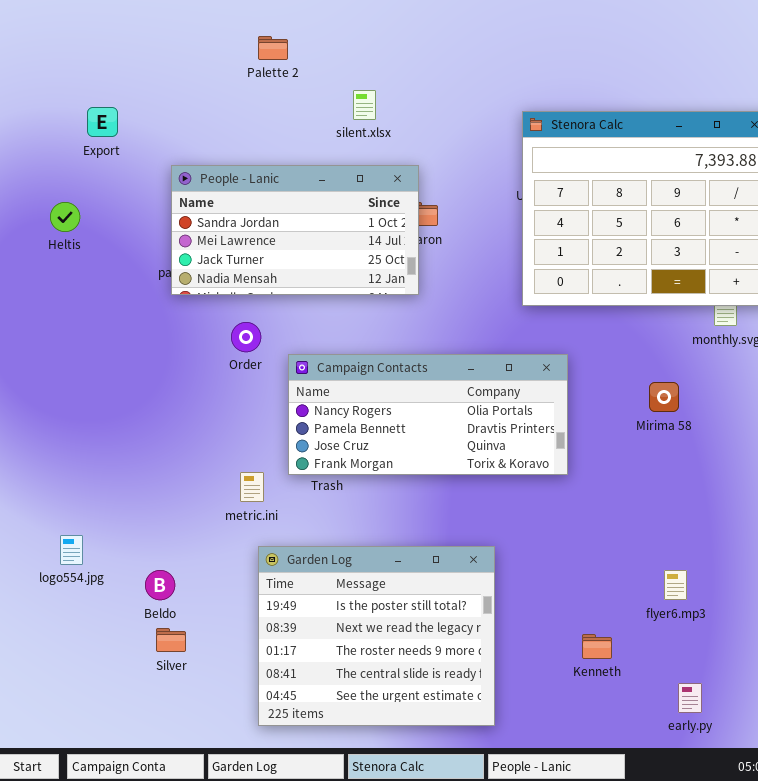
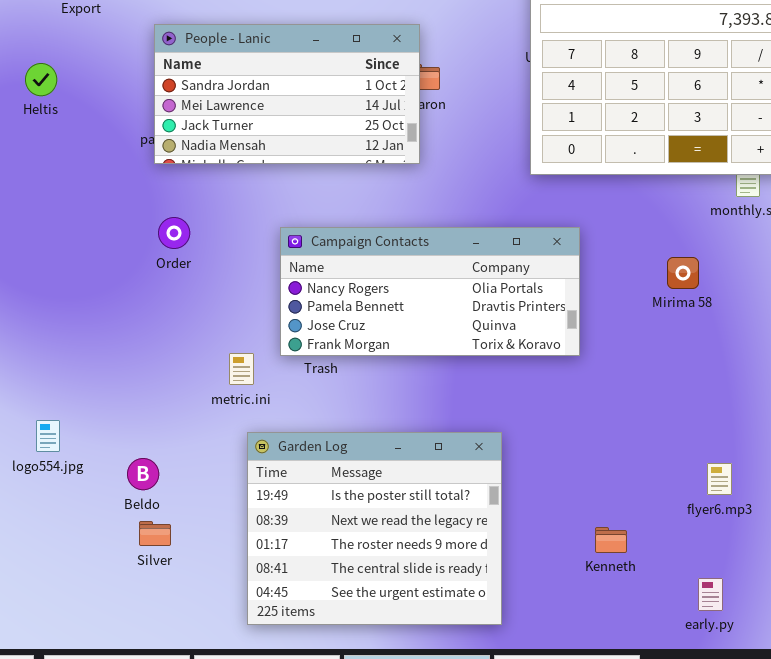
Order: [231,322,261,352] -> [158,217,190,249], moved
flyer6.mp3: [664,570,687,600] -> [707,463,732,495], moved

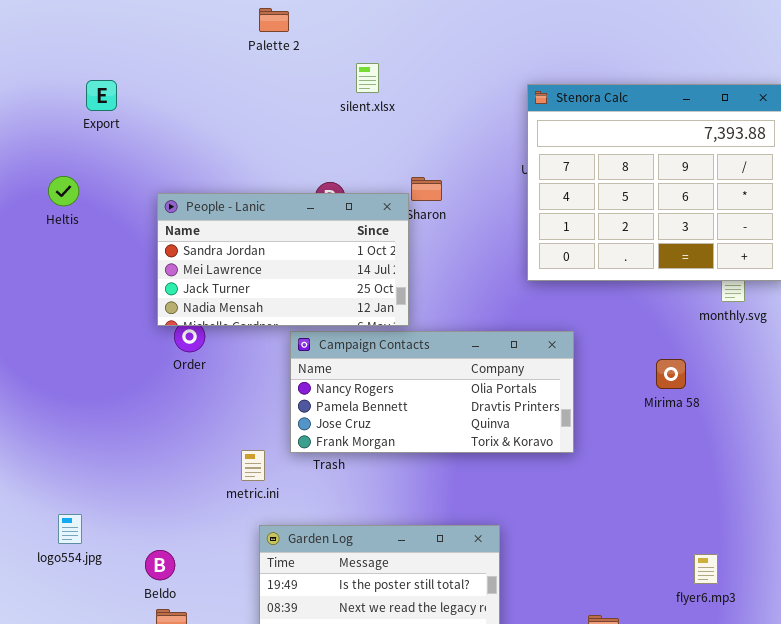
People - Lanic: [154,24,420,164] -> [157,193,409,326], moved

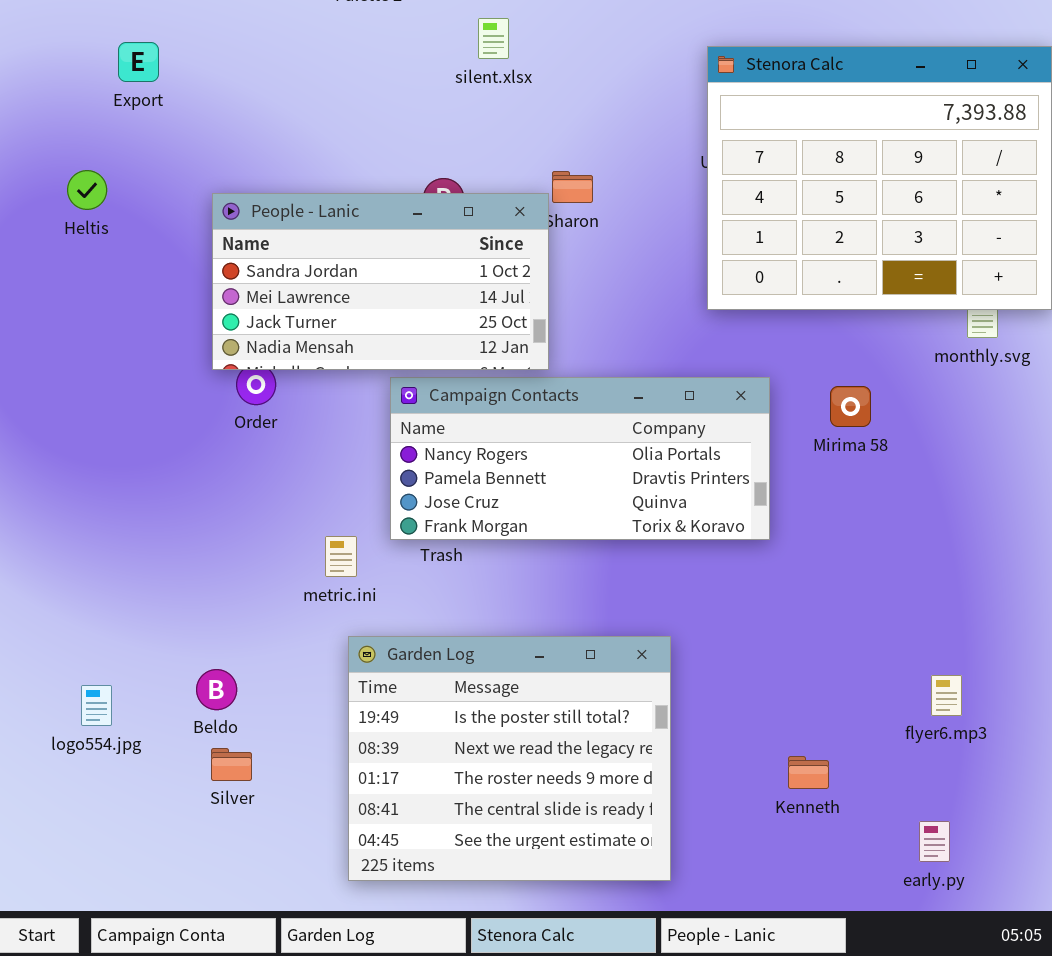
Mirima 58: [656,359,686,389] -> [830,386,871,427], moved
logo554.jpg: [58,514,82,544] -> [81,685,112,726], moved

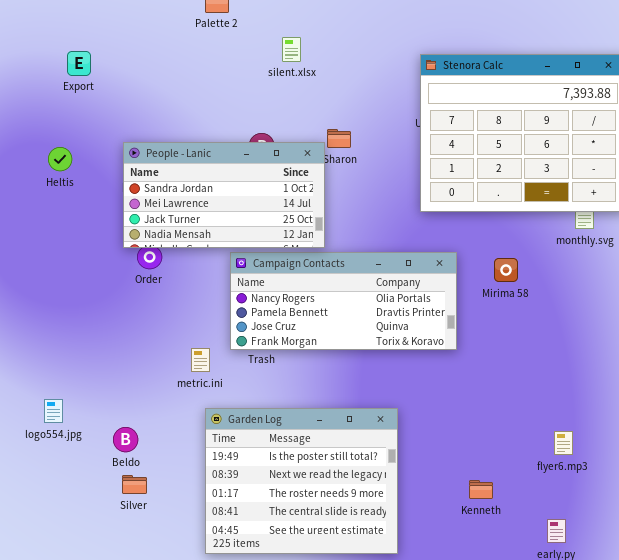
Heltis: [67,170,107,210] -> [48,147,72,171], moved
logo554.jpg: [81,685,112,726] -> [44,399,63,423], moved

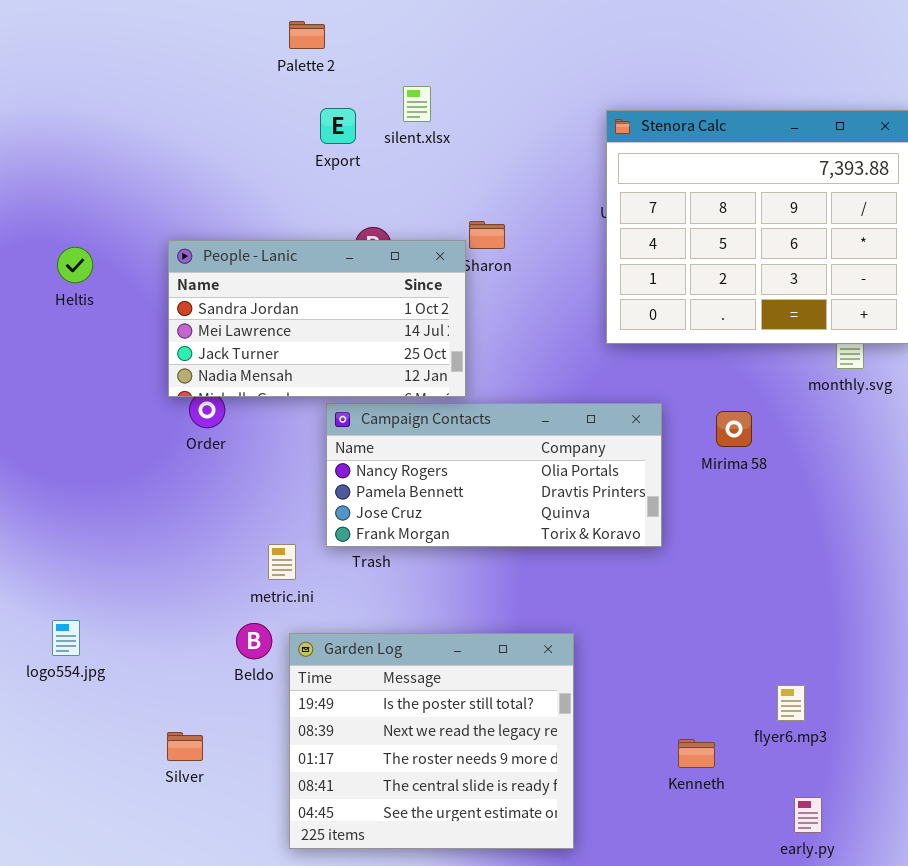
Export: [67,51,91,76] -> [320,108,356,144], moved
Beldo: [113,427,138,452] -> [236,623,272,659], moved
flyer6.mp3: [554,431,573,455] -> [777,685,805,721], moved

